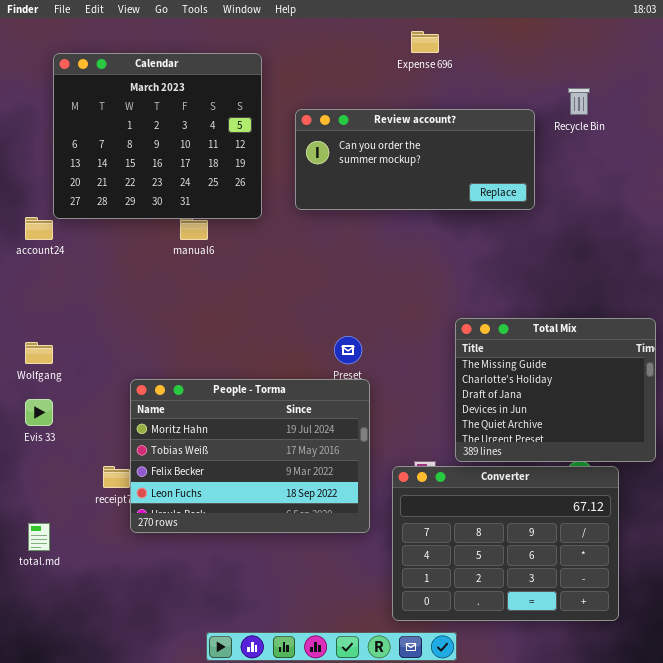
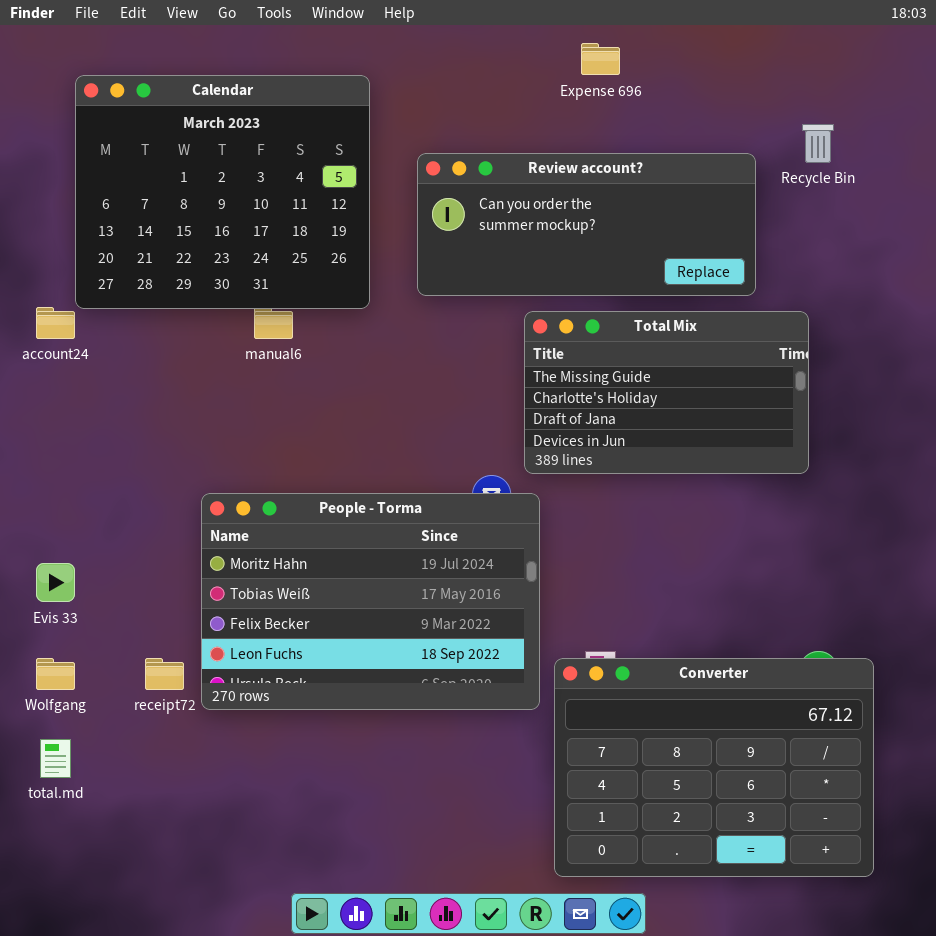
Total Mix: [455,318,656,462] -> [524,311,809,474], moved, resized
Wolfgang: [25,342,53,364] -> [36,658,75,690], moved
People - Torma: [130,379,370,533] -> [201,493,540,710], moved

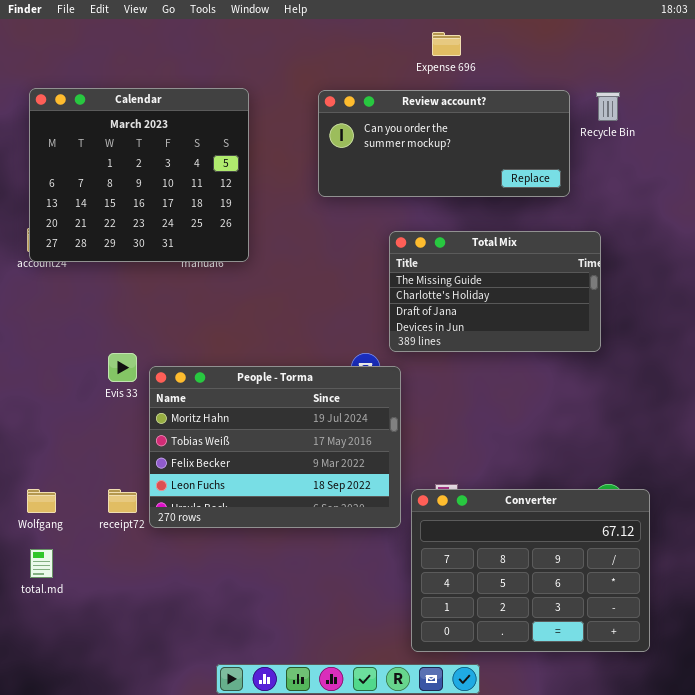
Calendar: [75,75,370,309] -> [29,88,249,262], moved
Review account?: [417,153,756,296] -> [318,90,570,197], moved
Evis 33: [36,563,75,602] -> [108,353,137,382], moved

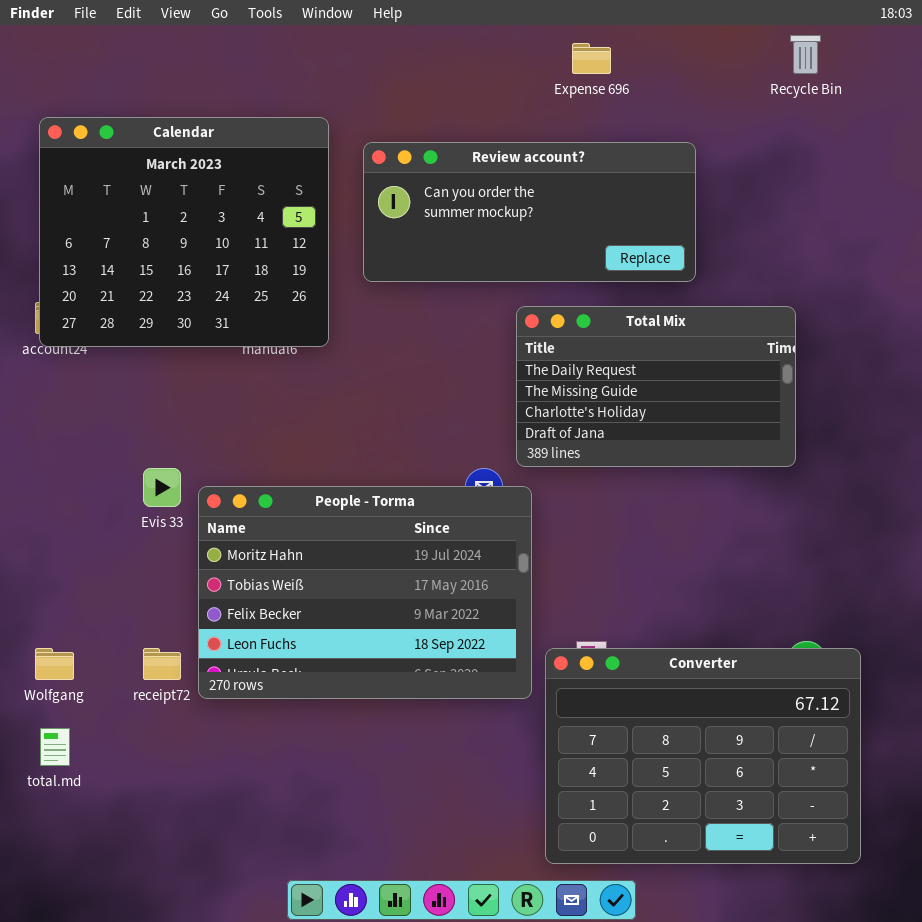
Review account?: [318,90,570,197] -> [363,142,696,282], moved
Recycle Bin: [596,92,620,121] -> [790,35,821,74], moved
Total Mix: [389,231,601,352] -> [516,306,796,467], scrolled up 1 row

